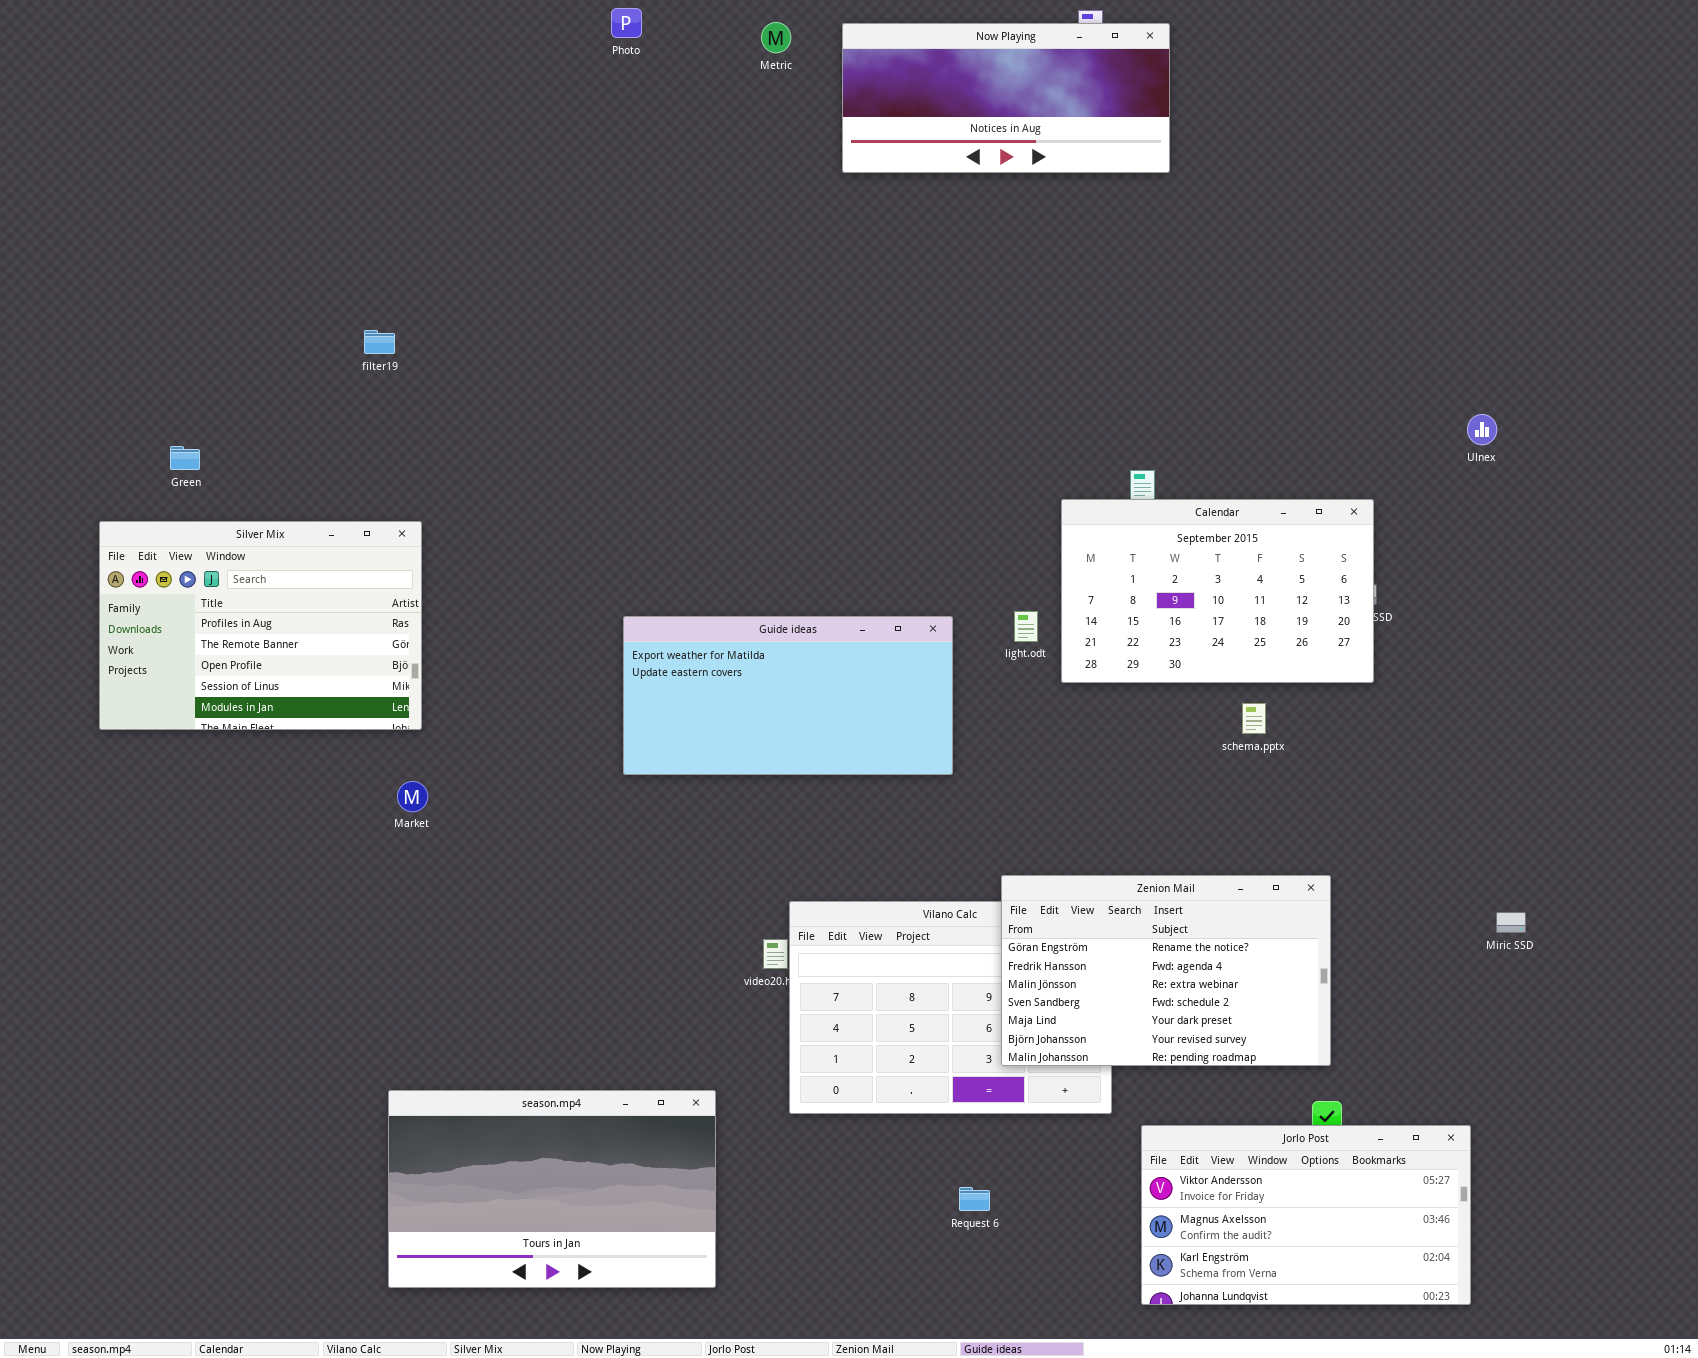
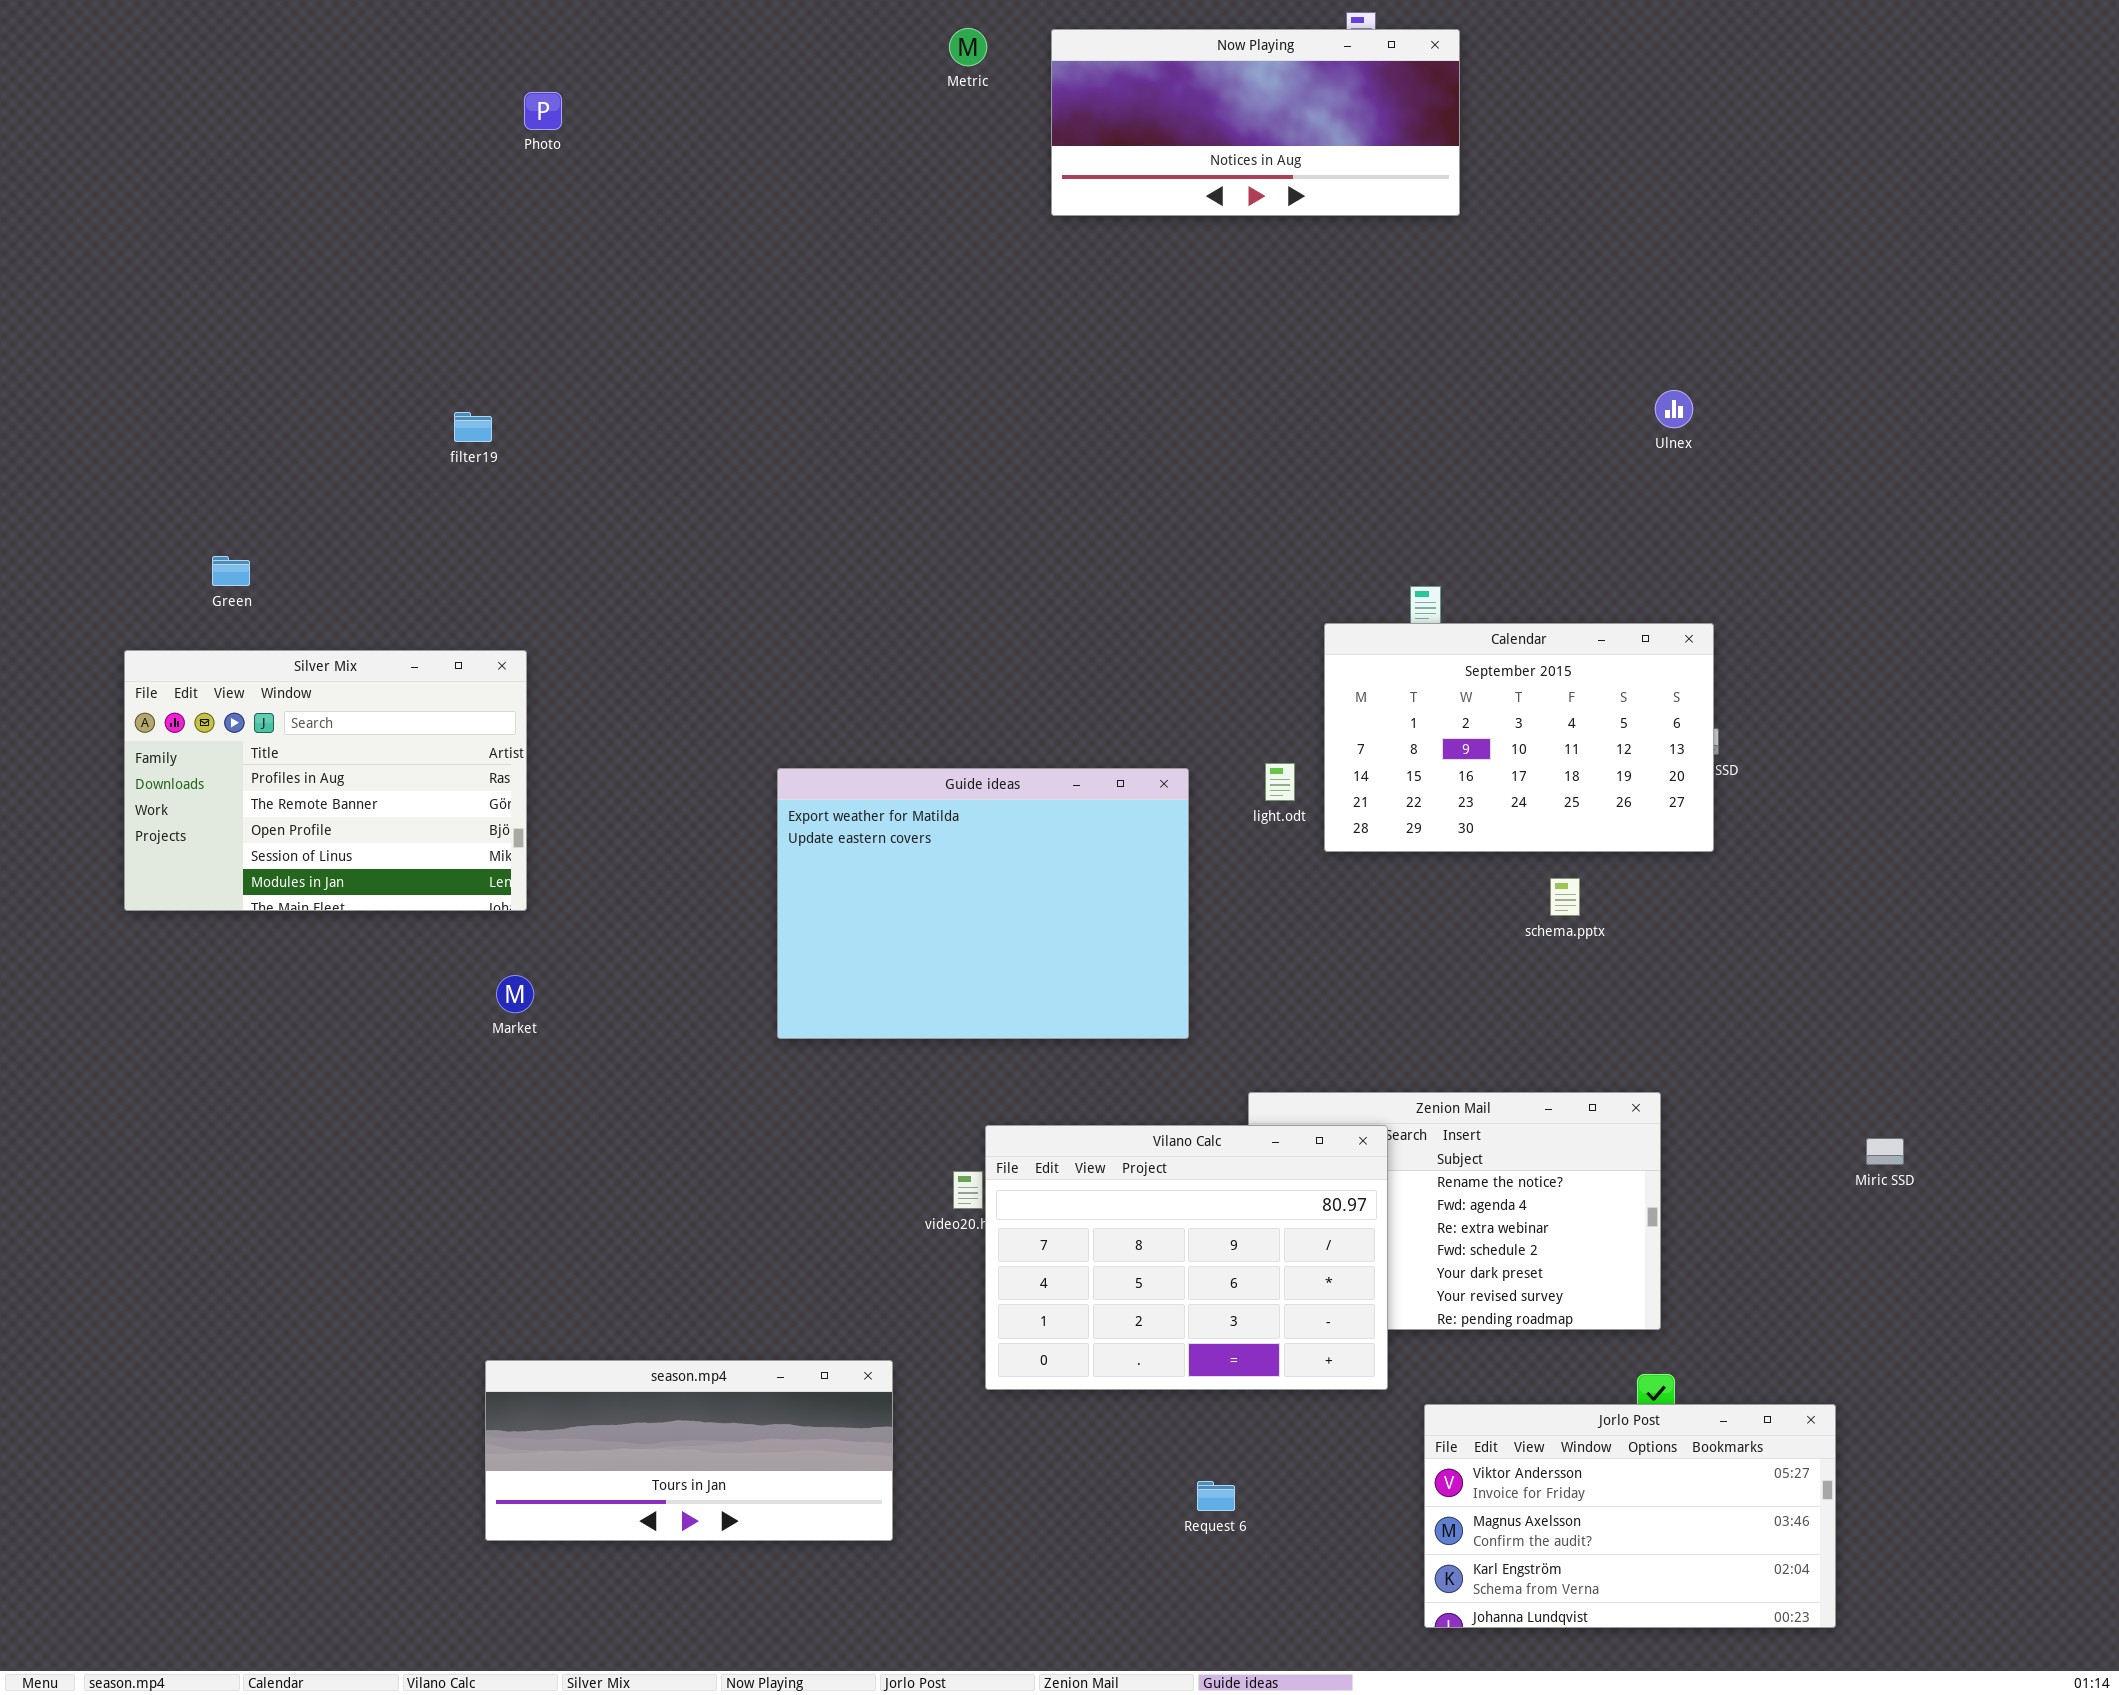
Photo: [611,8,642,38] -> [524,92,562,130], moved
Ulnex: [1467,414,1497,445] -> [1655,390,1693,428], moved
Guide ideas: [623,616,953,775] -> [777,768,1189,1039], resized
Vilano Calc: [789,901,1112,1114] -> [985,1125,1388,1390], raised
season.mp4: [388,1090,716,1288] -> [485,1360,893,1541], resized

